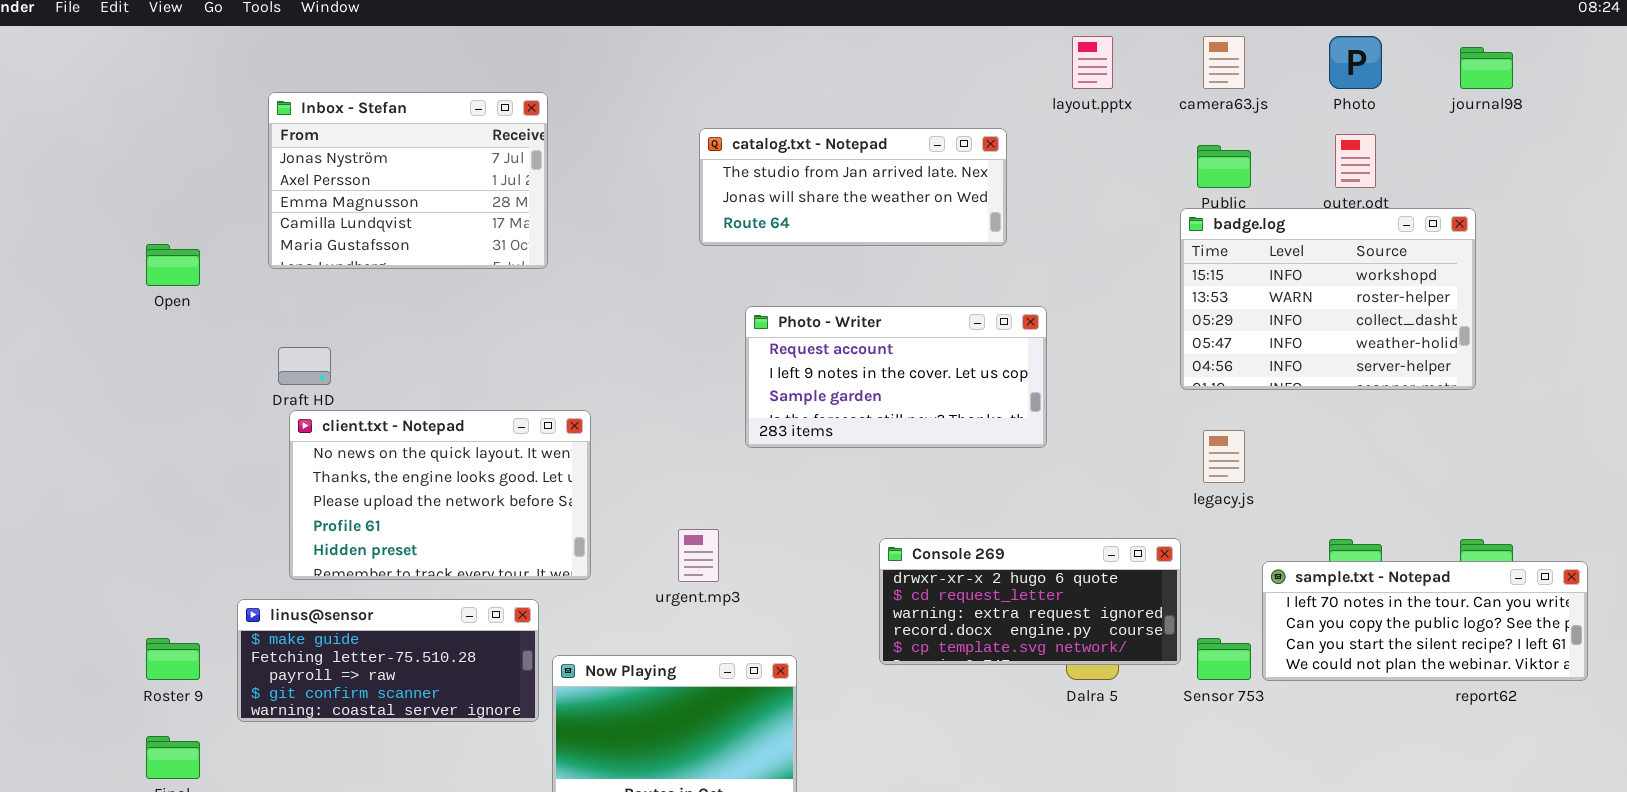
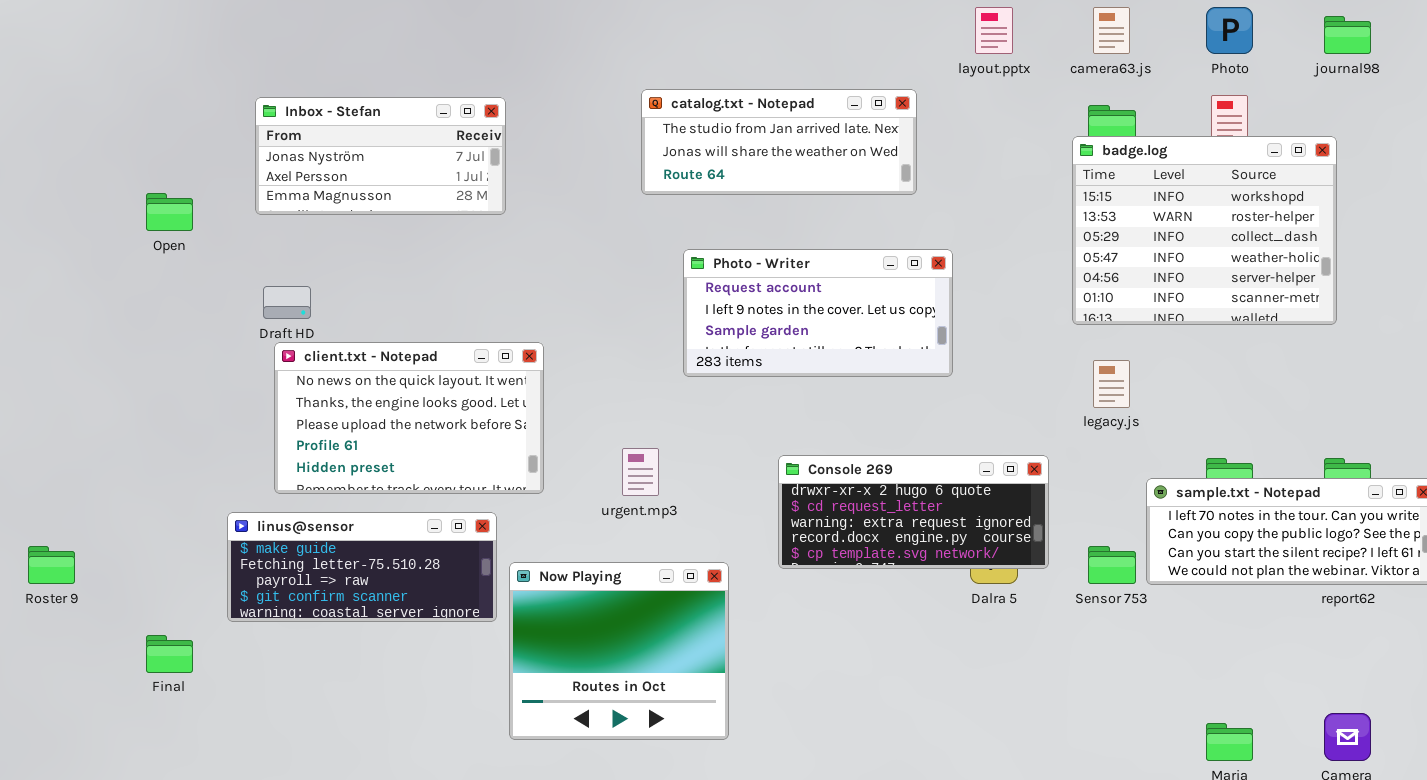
Inbox - Stefan: [268,92,548,269] -> [255,97,506,215], resized
badge.log: [1180,208,1476,390] -> [1072,136,1337,325], resized
Console 269: [879,538,1181,665] -> [778,455,1049,569], moved
Roster 9: [146,638,200,680] -> [28,546,75,584], moved

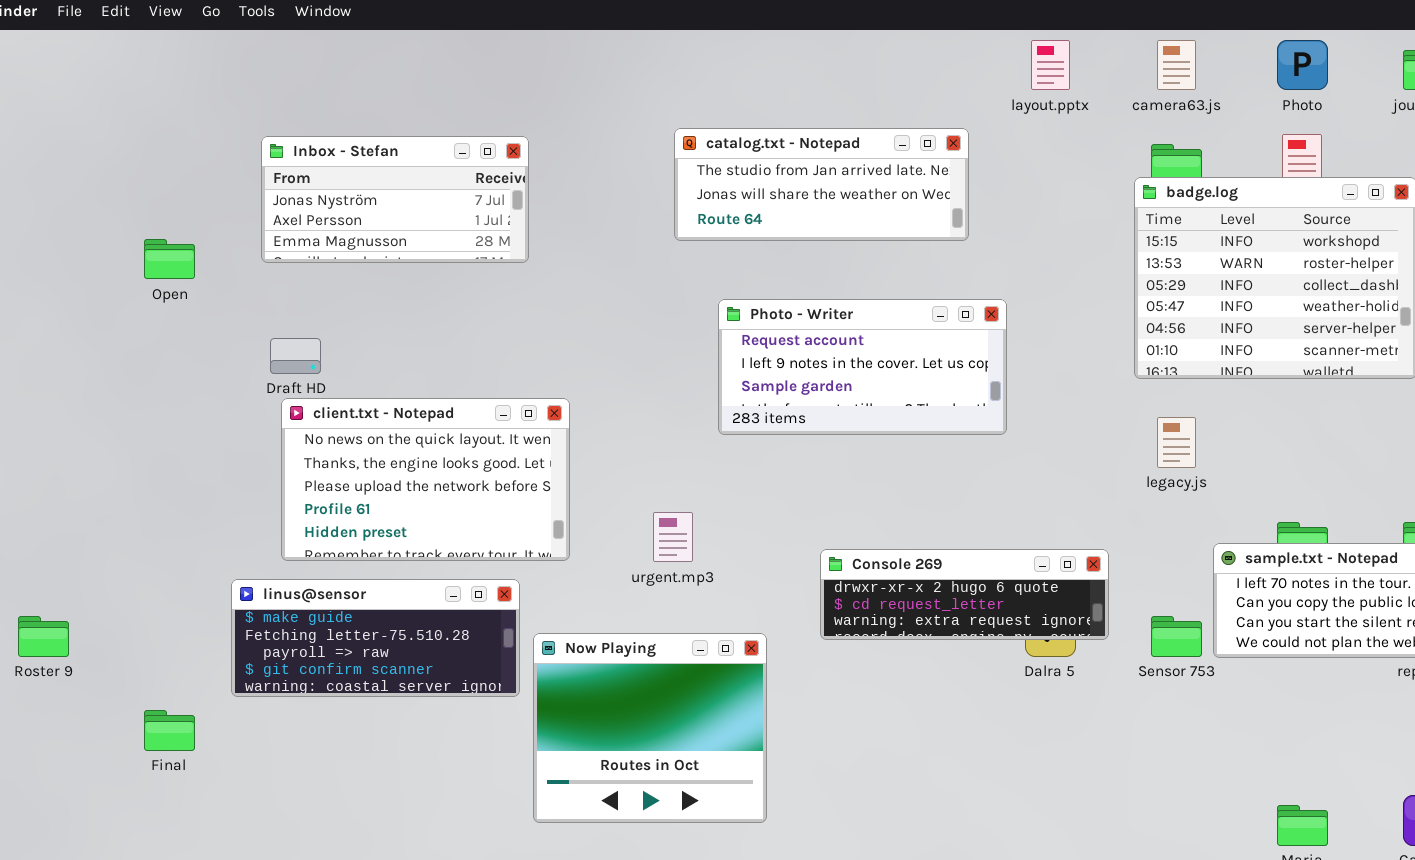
Console 269: [778,455,1049,569] -> [820,549,1109,640], resized

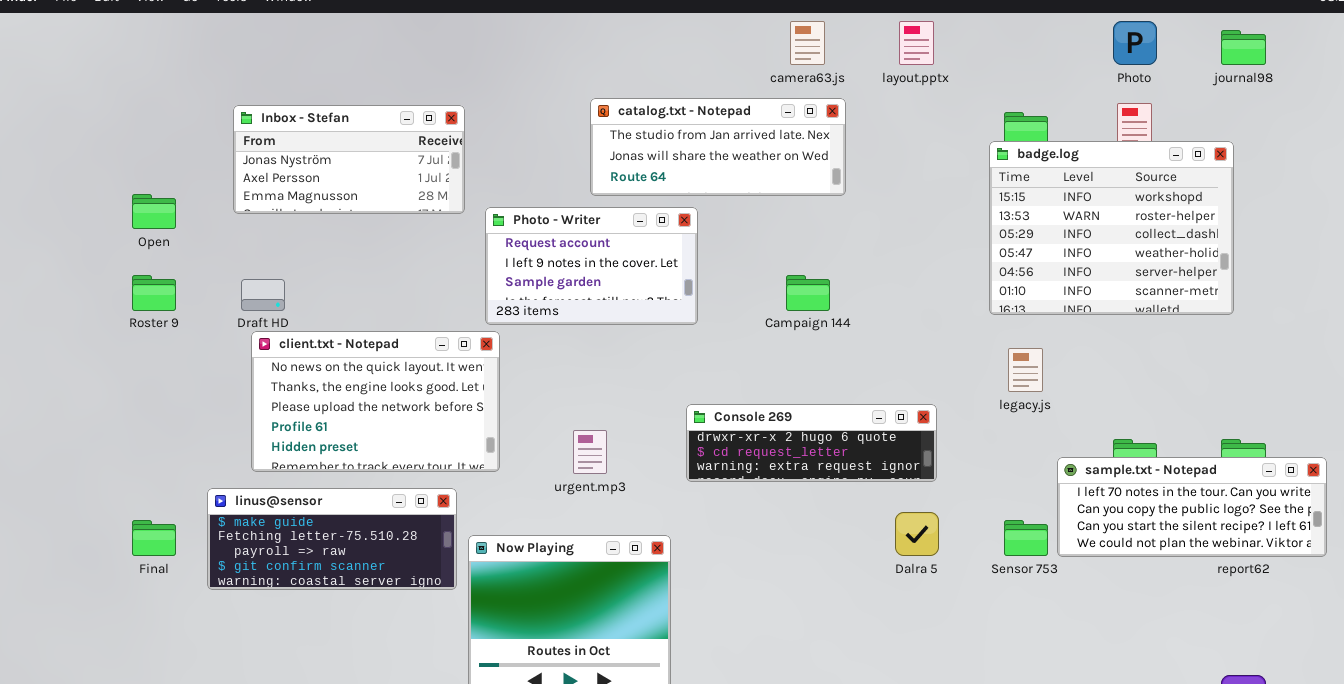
camera63.js: [1157,40,1196,90] -> [790,21,825,65], moved
Photo - Writer: [718,299,1007,435] -> [485,207,698,325], moved, resized
Console 269: [820,549,1109,640] -> [686,404,937,482], moved
Roster 9: [18,616,69,657] -> [132,275,176,311], moved
Final: [144,710,195,751] -> [132,520,176,556], moved

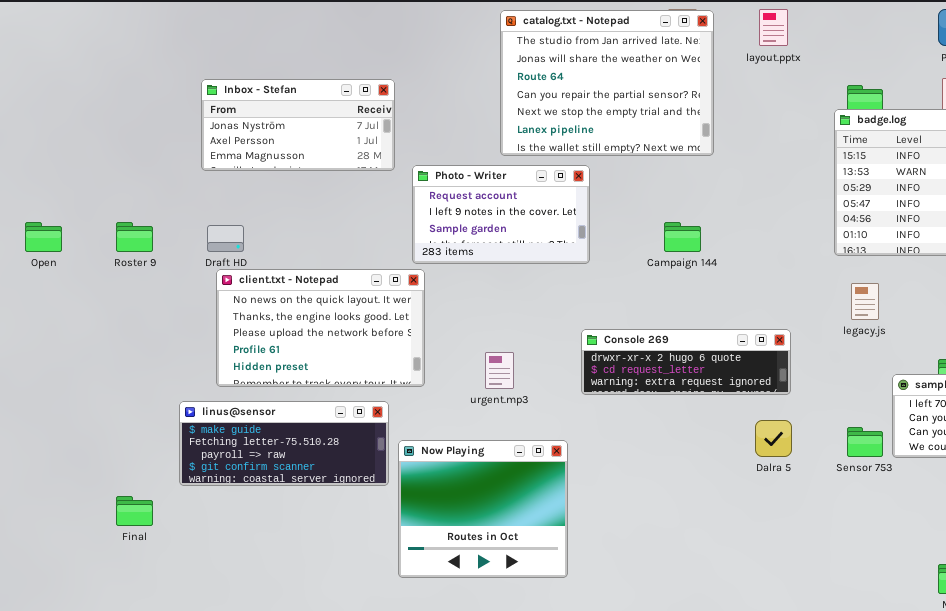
catalog.txt - Notepad: [590,98,846,196] -> [500,10,714,156], resized
Open: [132,194,176,229] -> [25,222,62,252], moved
Final: [132,520,176,556] -> [116,496,153,526], moved

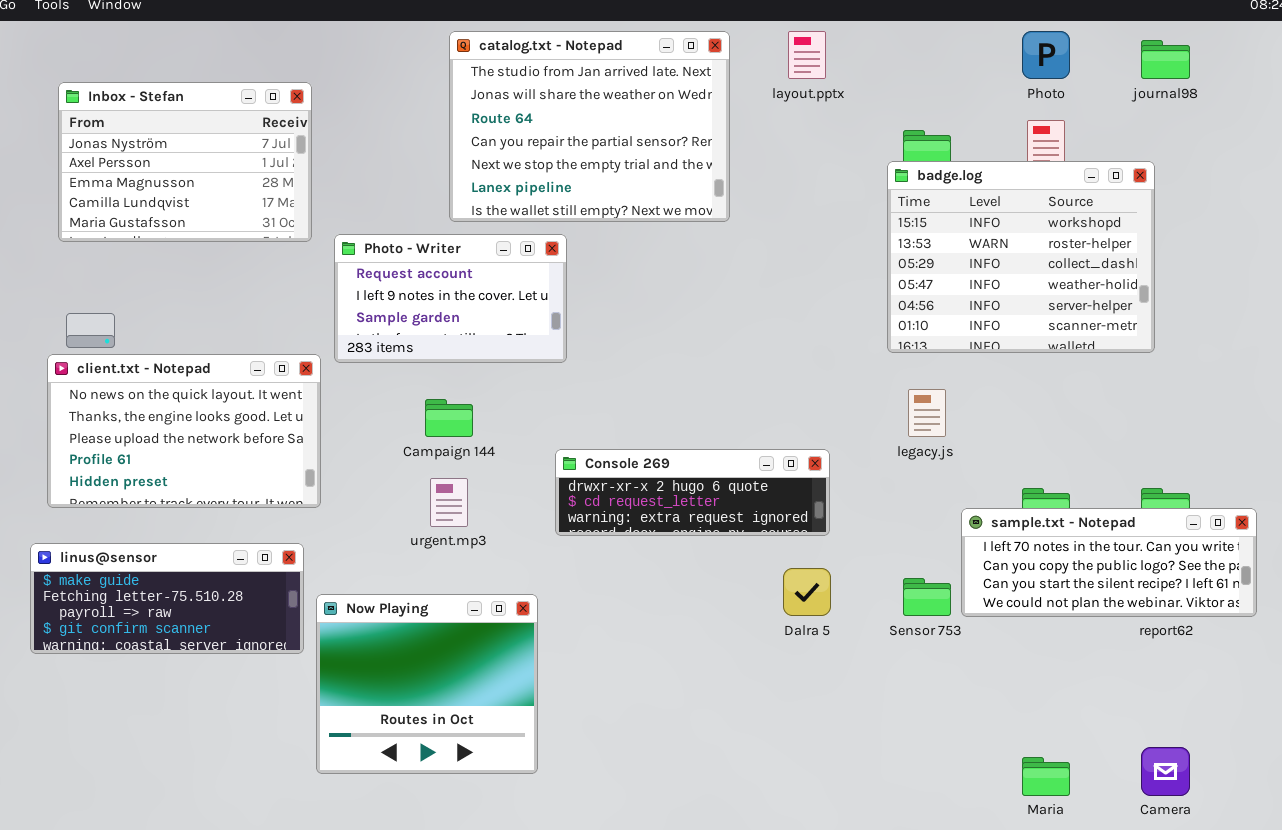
Inbox - Stefan: [201,79,395,171] -> [58,82,312,242], resized
Campaign 144: [664,222,701,252] -> [425,399,473,437], moved
client.txt - Notepad: [216,269,425,387] -> [47,354,321,508], moved

